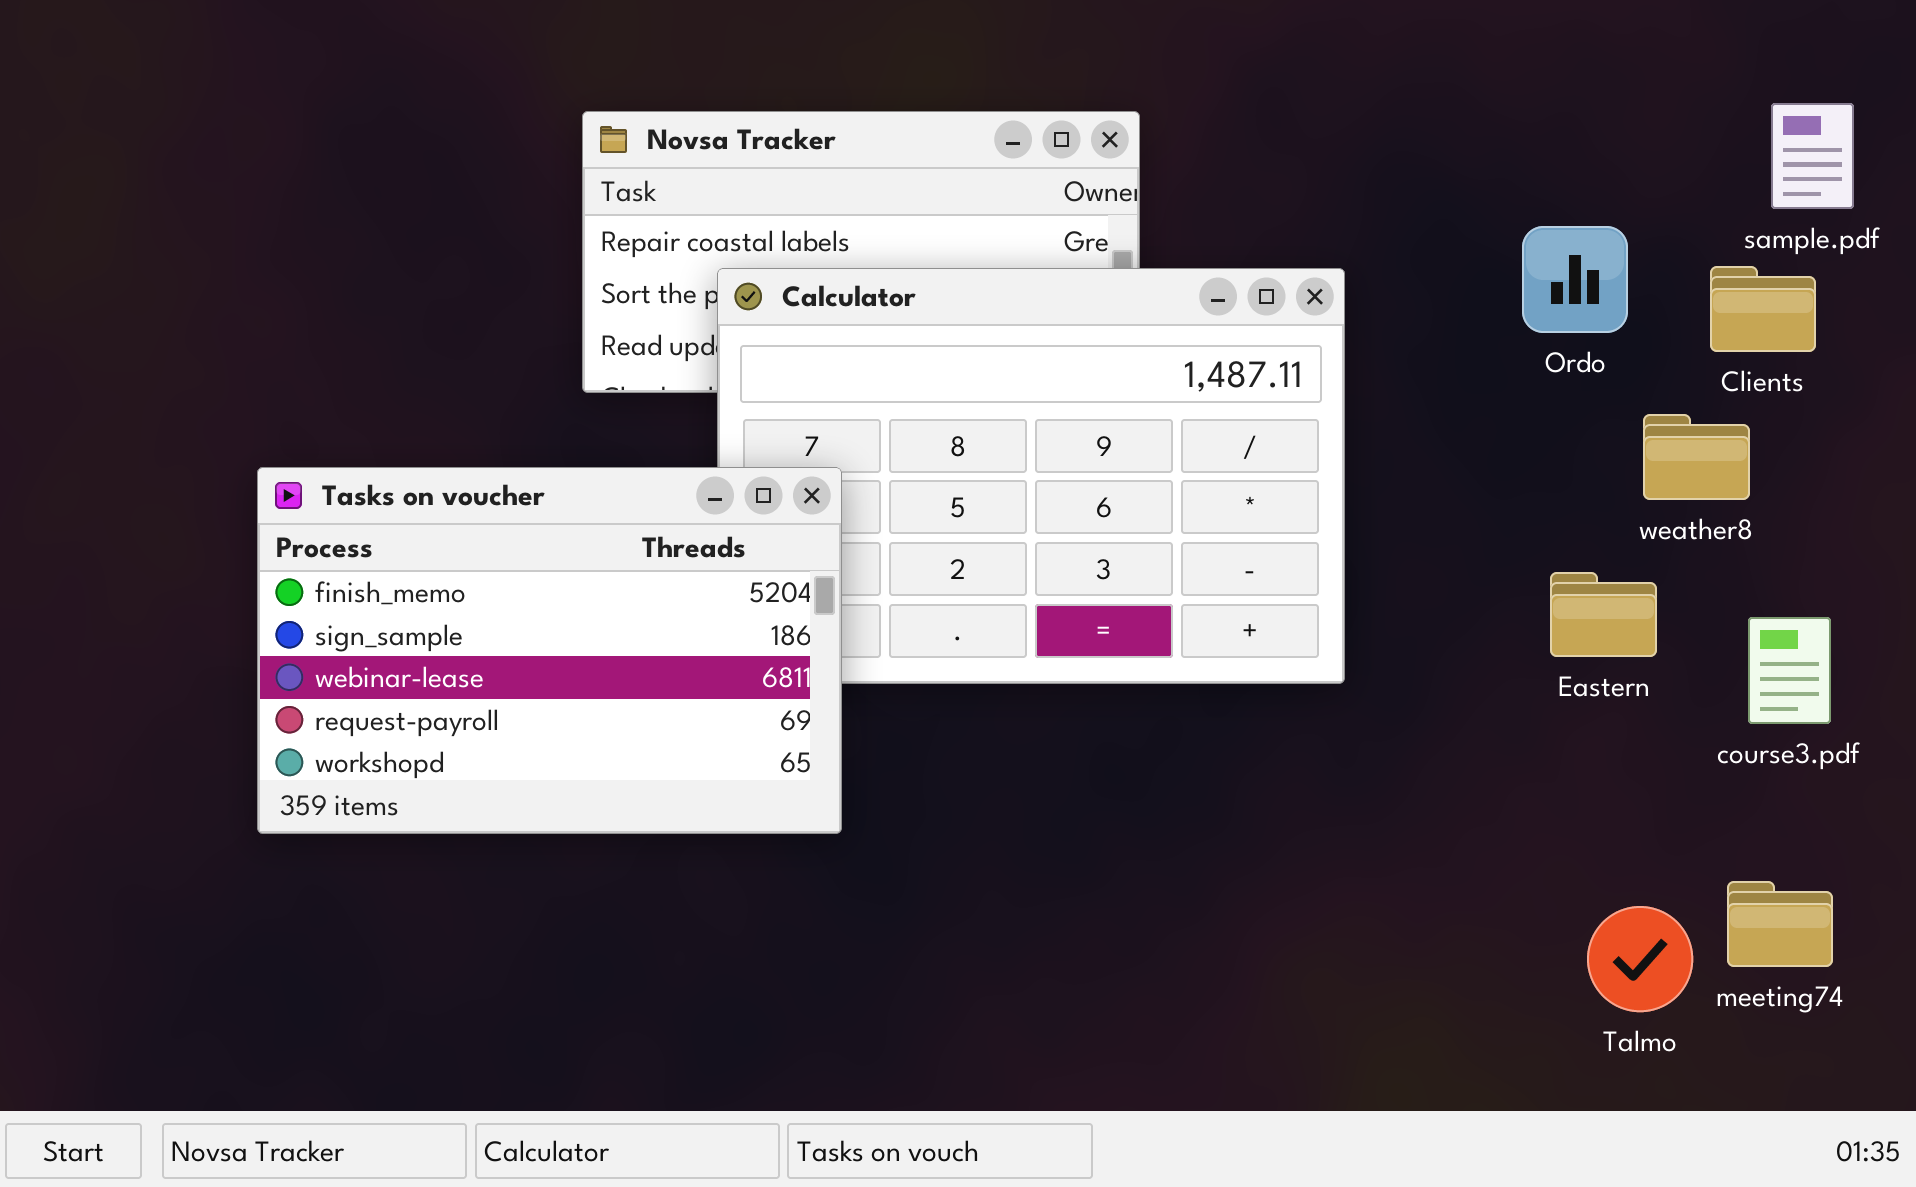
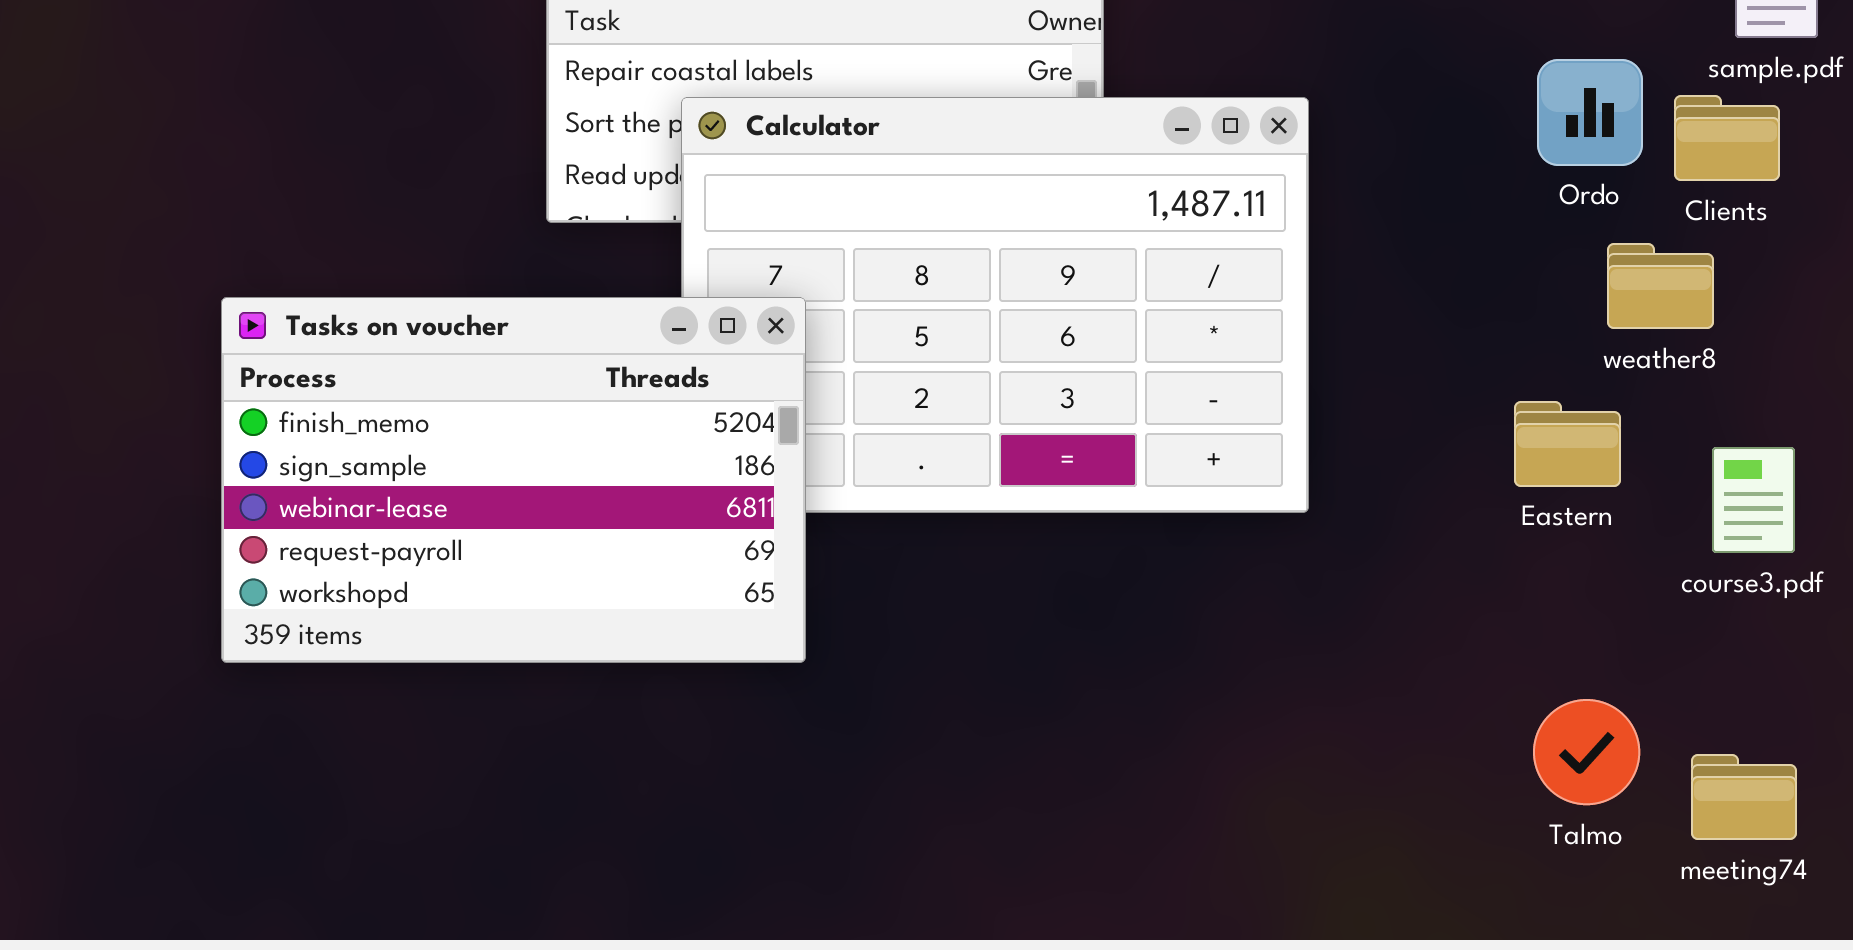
Ordo: [1522,226,1628,333] -> [1537,59,1643,166], moved
meeting74: [1727,881,1833,967] -> [1691,754,1797,840], moved
Talmo: [1587,906,1693,1012] -> [1533,699,1640,805], moved

